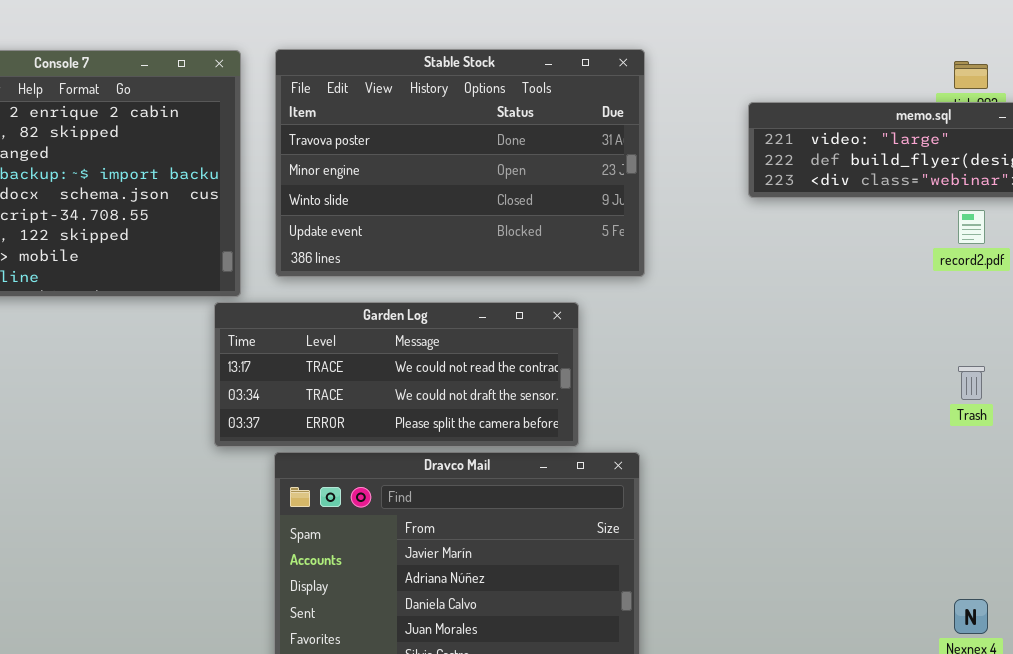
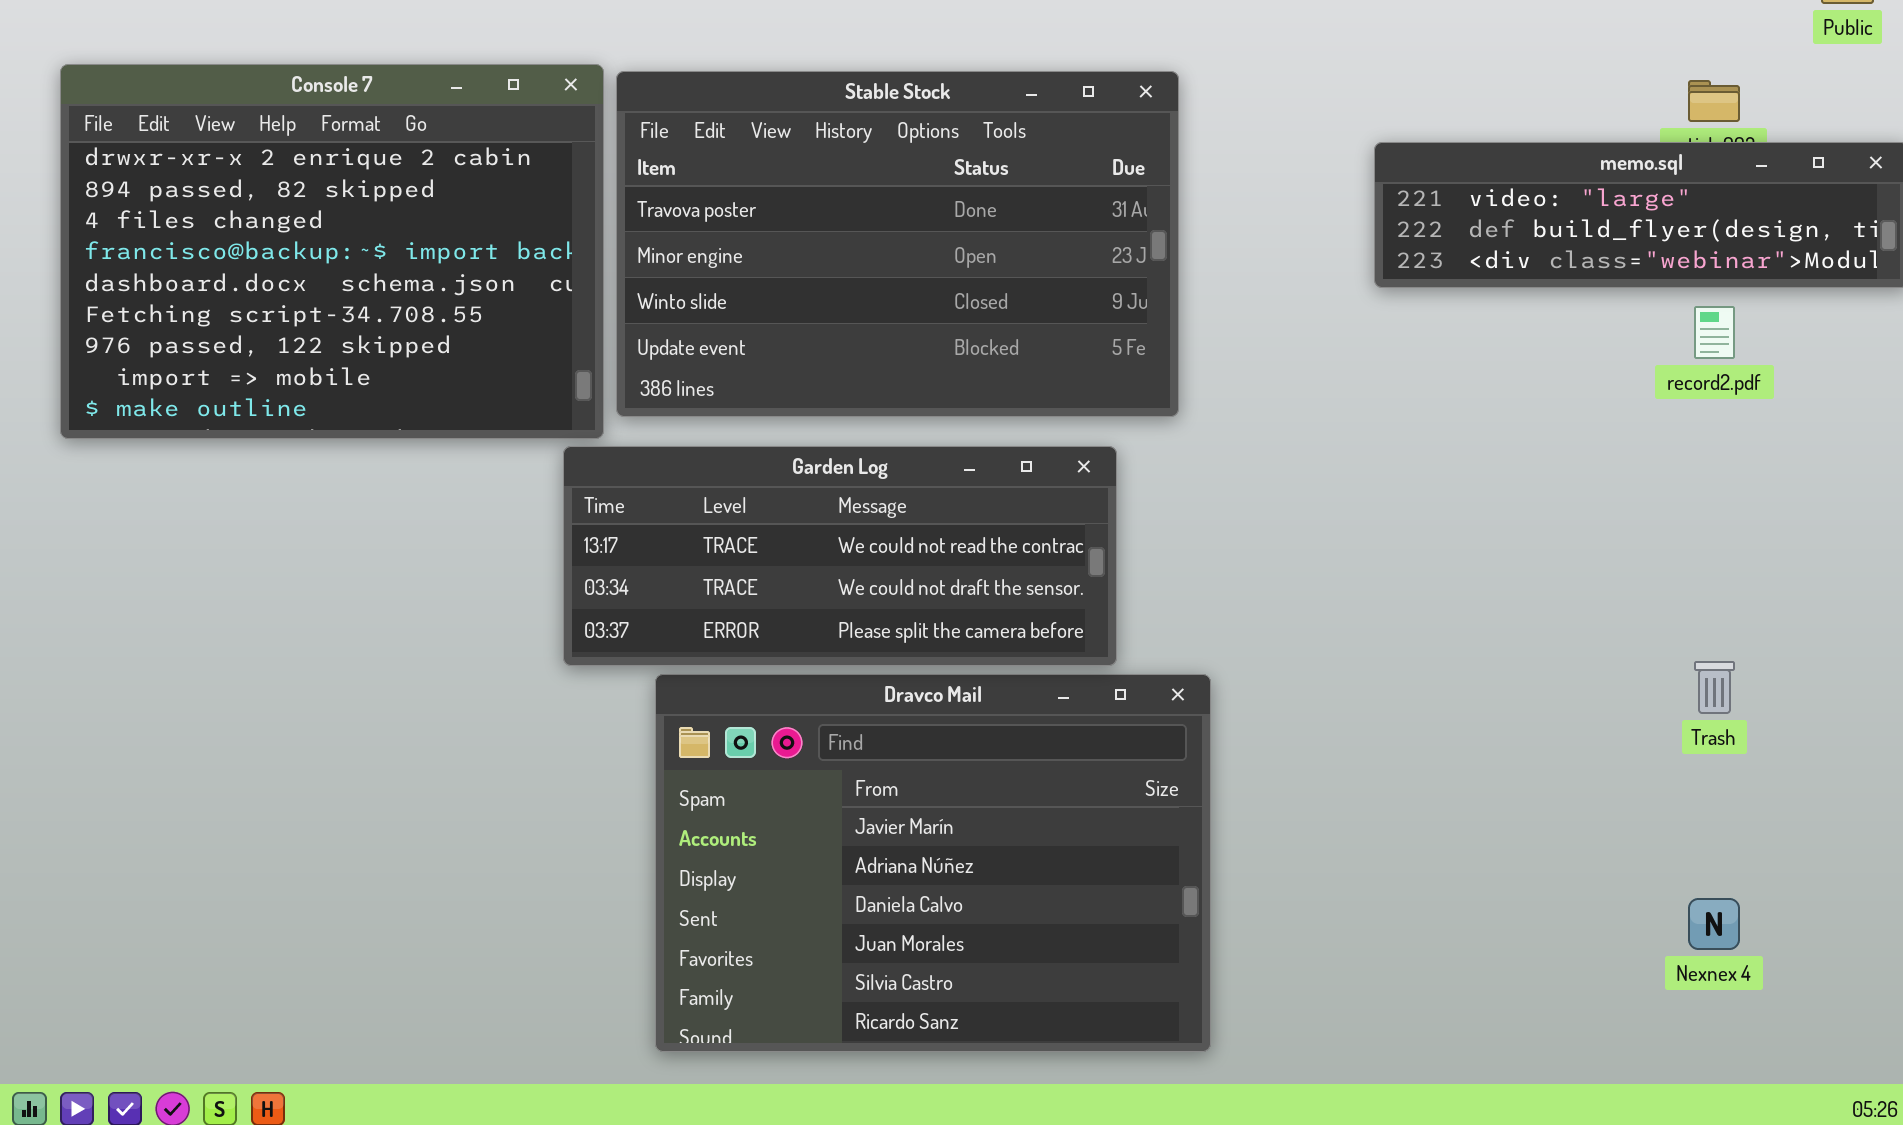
Stable Stock: [275,49,645,277] -> [616,71,1179,417], moved
Trash: [958,366,985,400] -> [1694,661,1735,714], moved

